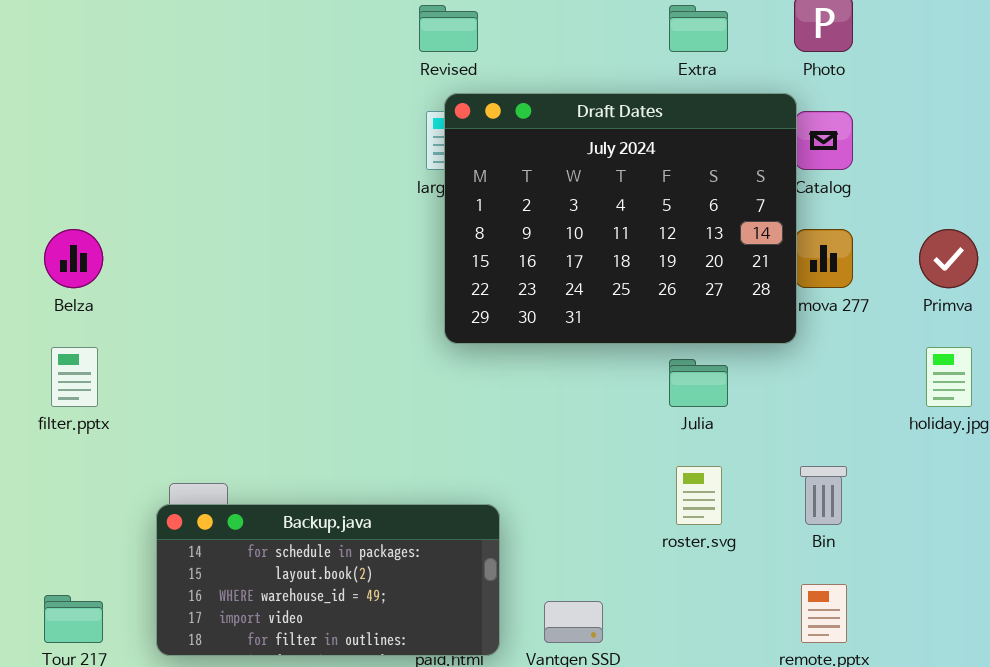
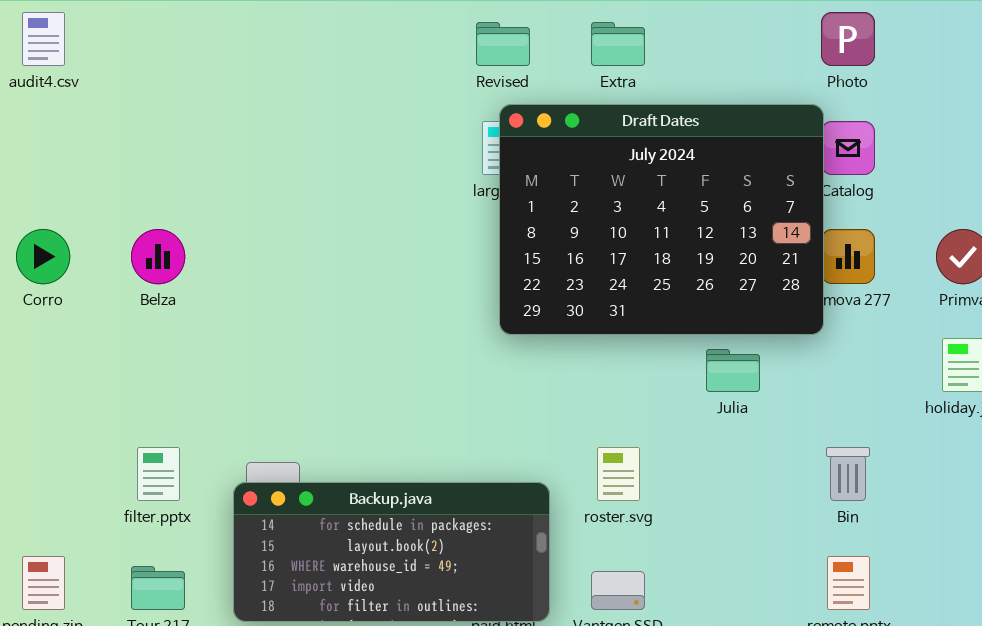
Extra: [669,5,728,52] -> [591,22,645,66], moved
filter.pptx: [51,347,98,407] -> [137,447,180,501], moved
roster.svg: [676,466,722,525] -> [597,447,640,501], moved

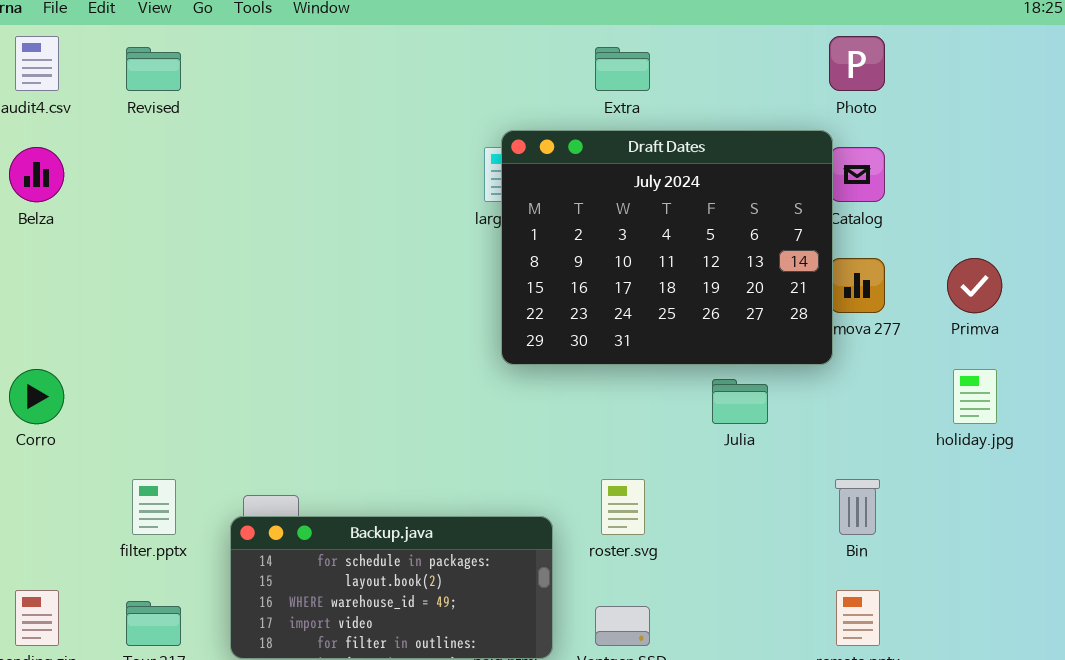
Revised: [476,22,530,66] -> [126,47,181,91], moved
Corro: [16,229,70,284] -> [9,369,64,424], moved
Belza: [131,229,185,284] -> [9,147,64,202], moved

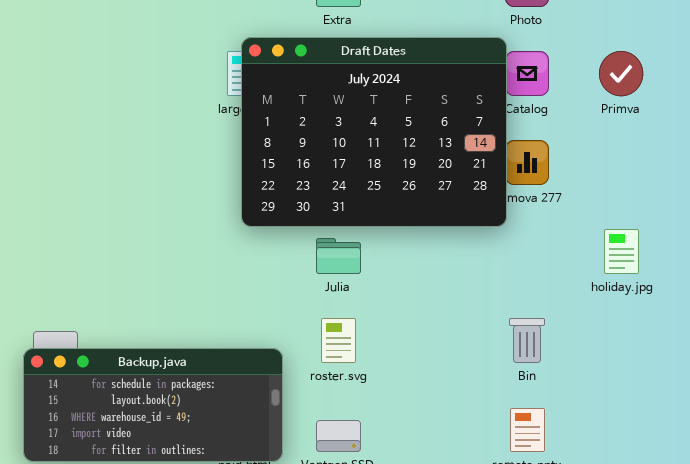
Primva: [947,258,1002,313] -> [599,51,643,96], moved
Julia: [712,379,768,424] -> [316,238,361,274], moved

